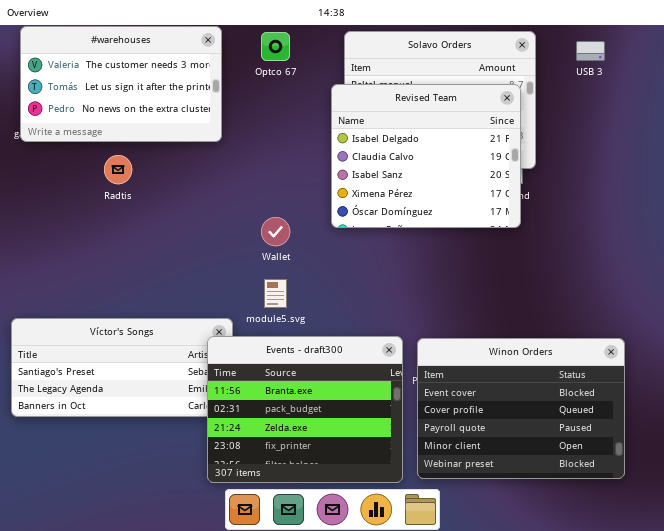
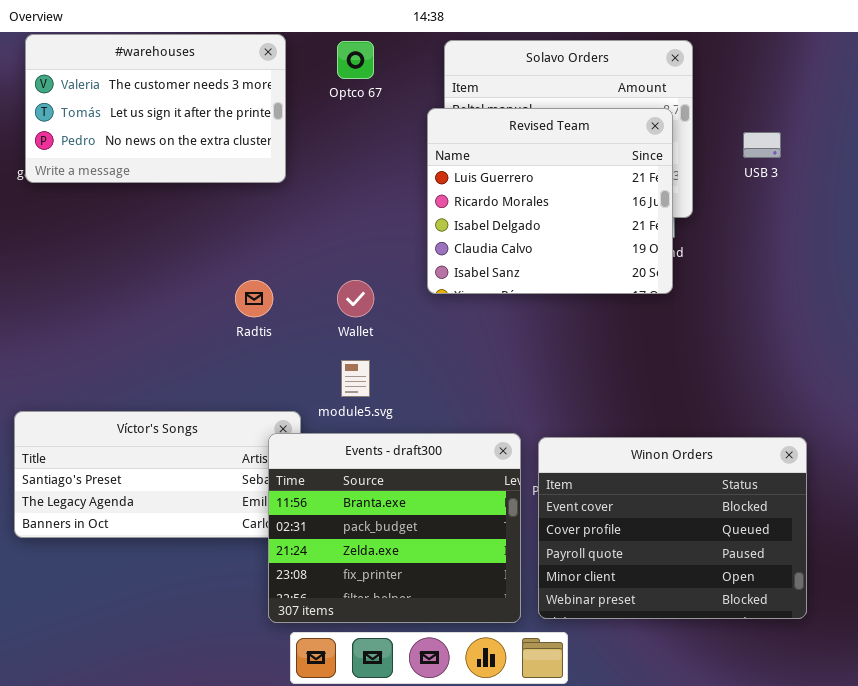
USB 3: [576,41,605,61] -> [743,132,781,158], moved
Revised Team: [331,84,521,228] -> [427,108,673,294], scrolled up 2 rows
Radtis: [104,155,132,184] -> [235,280,273,317], moved

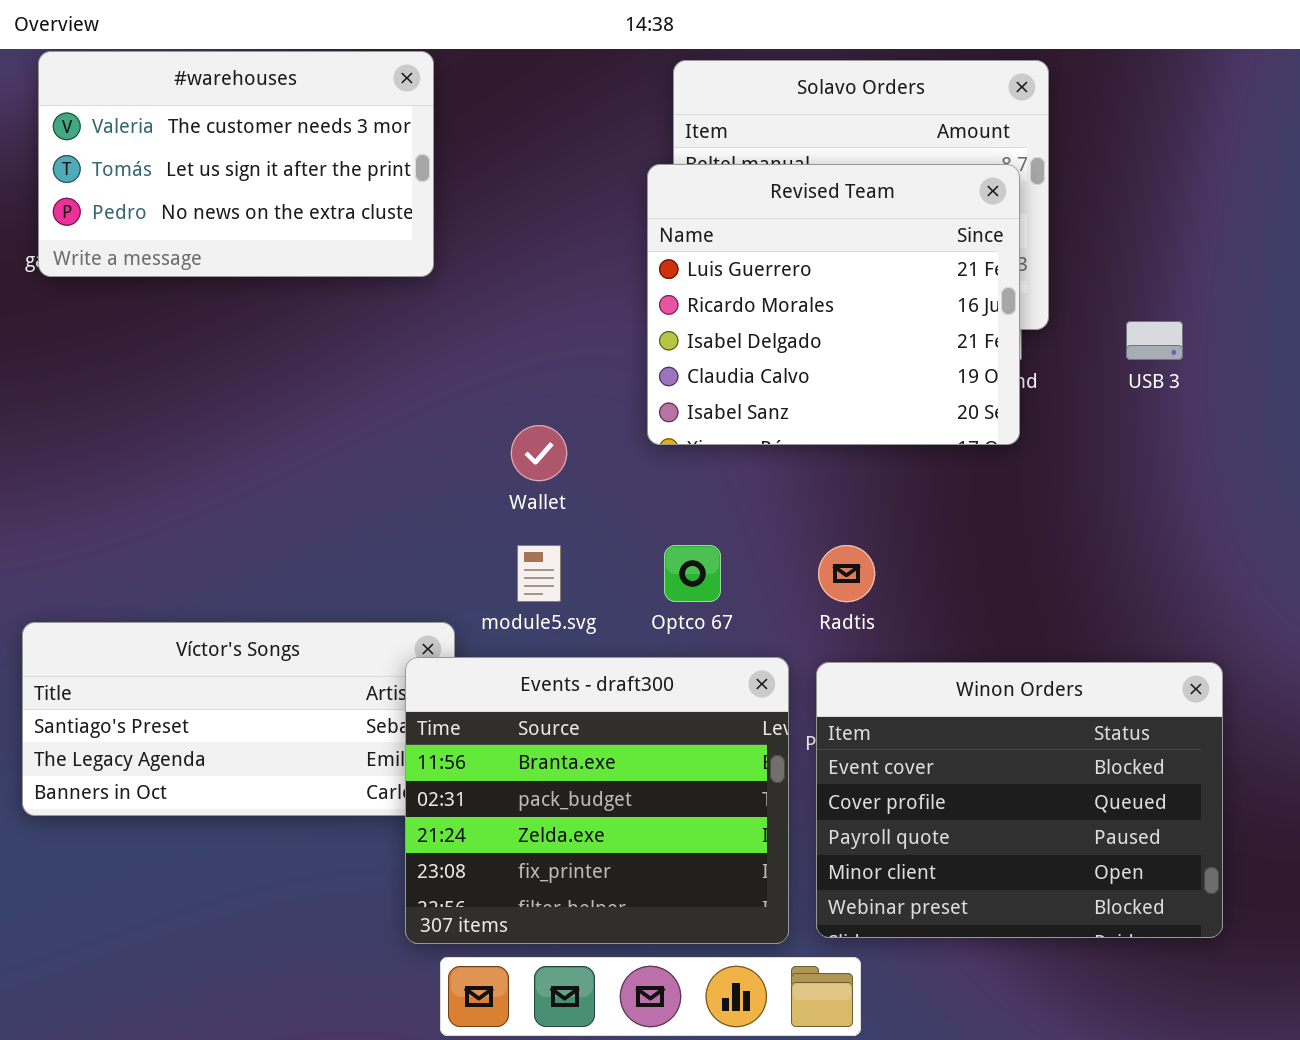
Optco 67: [337,41,374,79] -> [664,545,721,602], moved
USB 3: [743,132,781,158] -> [1126,321,1183,360], moved
Radtis: [235,280,273,317] -> [818,545,875,602], moved

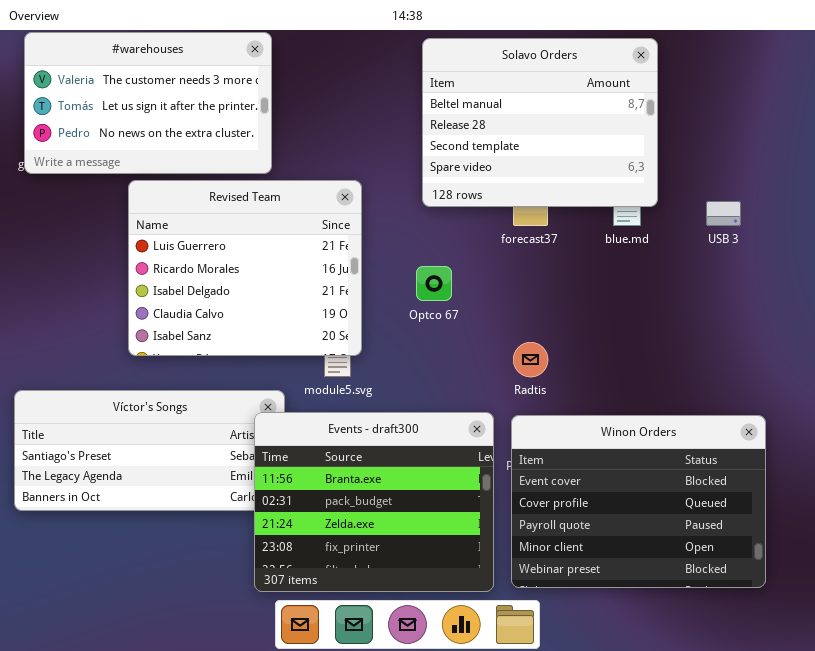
Revised Team: [647,164,1020,445] -> [128,180,362,356], moved
Optco 67: [664,545,721,602] -> [416,266,452,301], moved

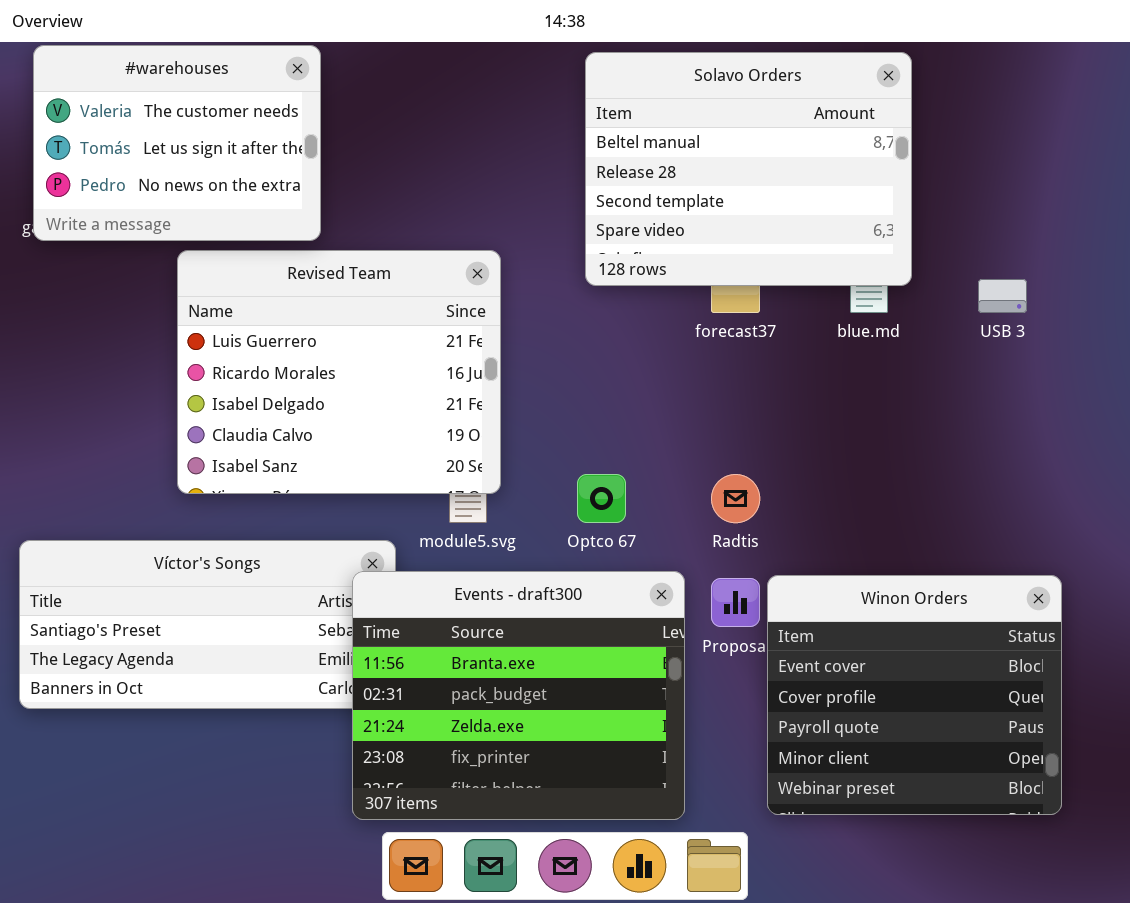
#warehouses: [24,32,272,174] -> [33,45,321,241], resized
Optco 67: [416,266,452,301] -> [577,474,626,523], moved
Winon Orders: [511,415,766,588] -> [767,575,1062,815], resized

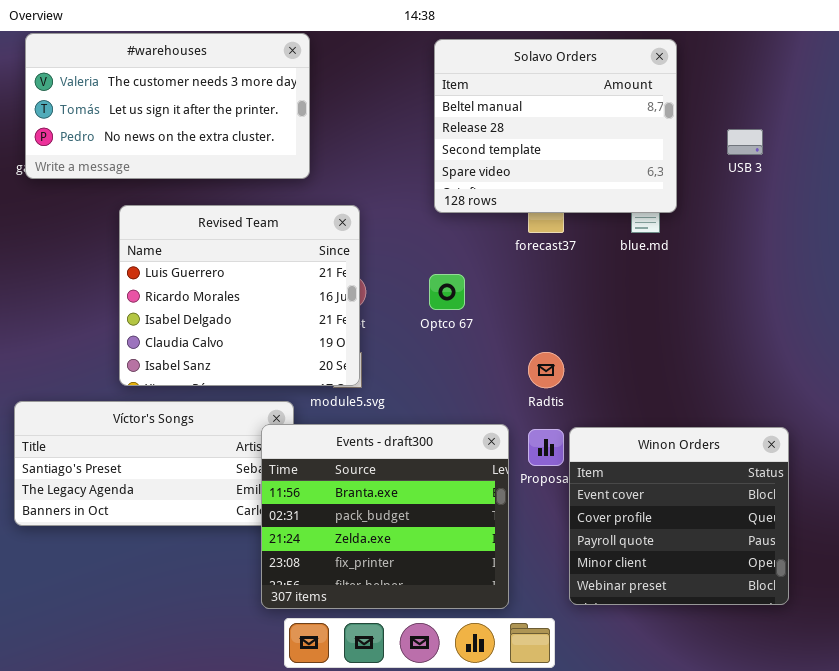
#warehouses: [33,45,321,241] -> [25,33,310,179], resized
Revised Team: [177,250,501,494] -> [119,205,360,386], moved
USB 3: [978,279,1027,313] -> [727,129,763,155], moved
Optco 67: [577,474,626,523] -> [429,274,465,310], moved

